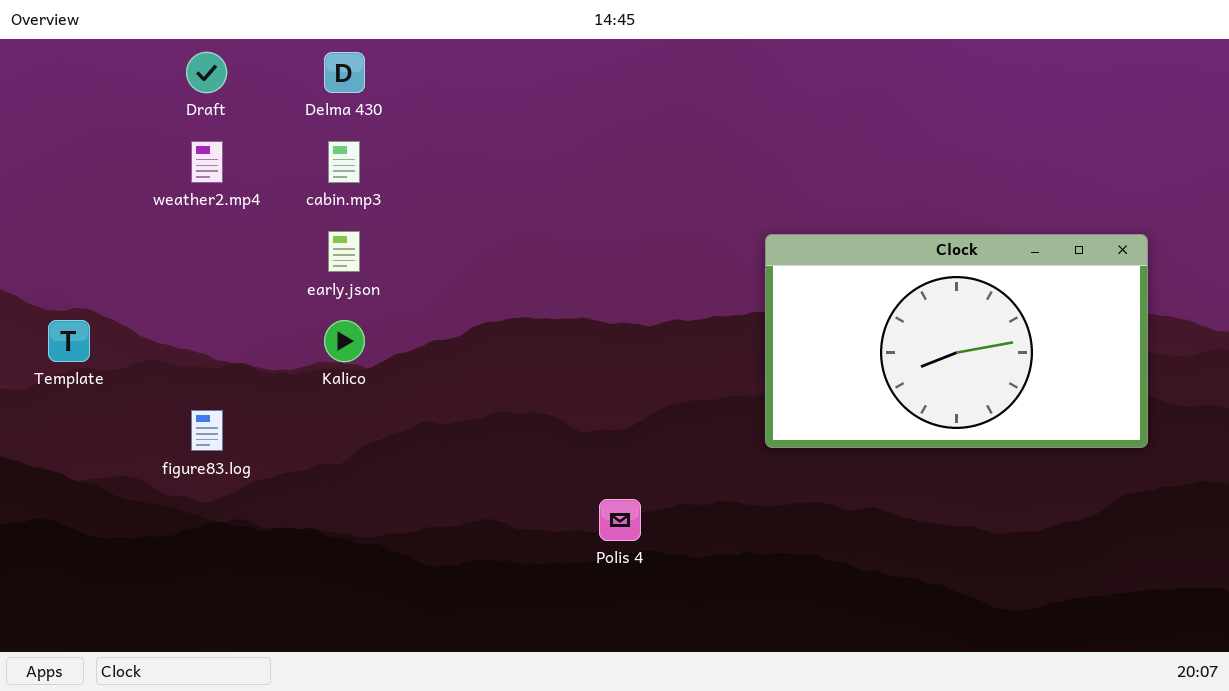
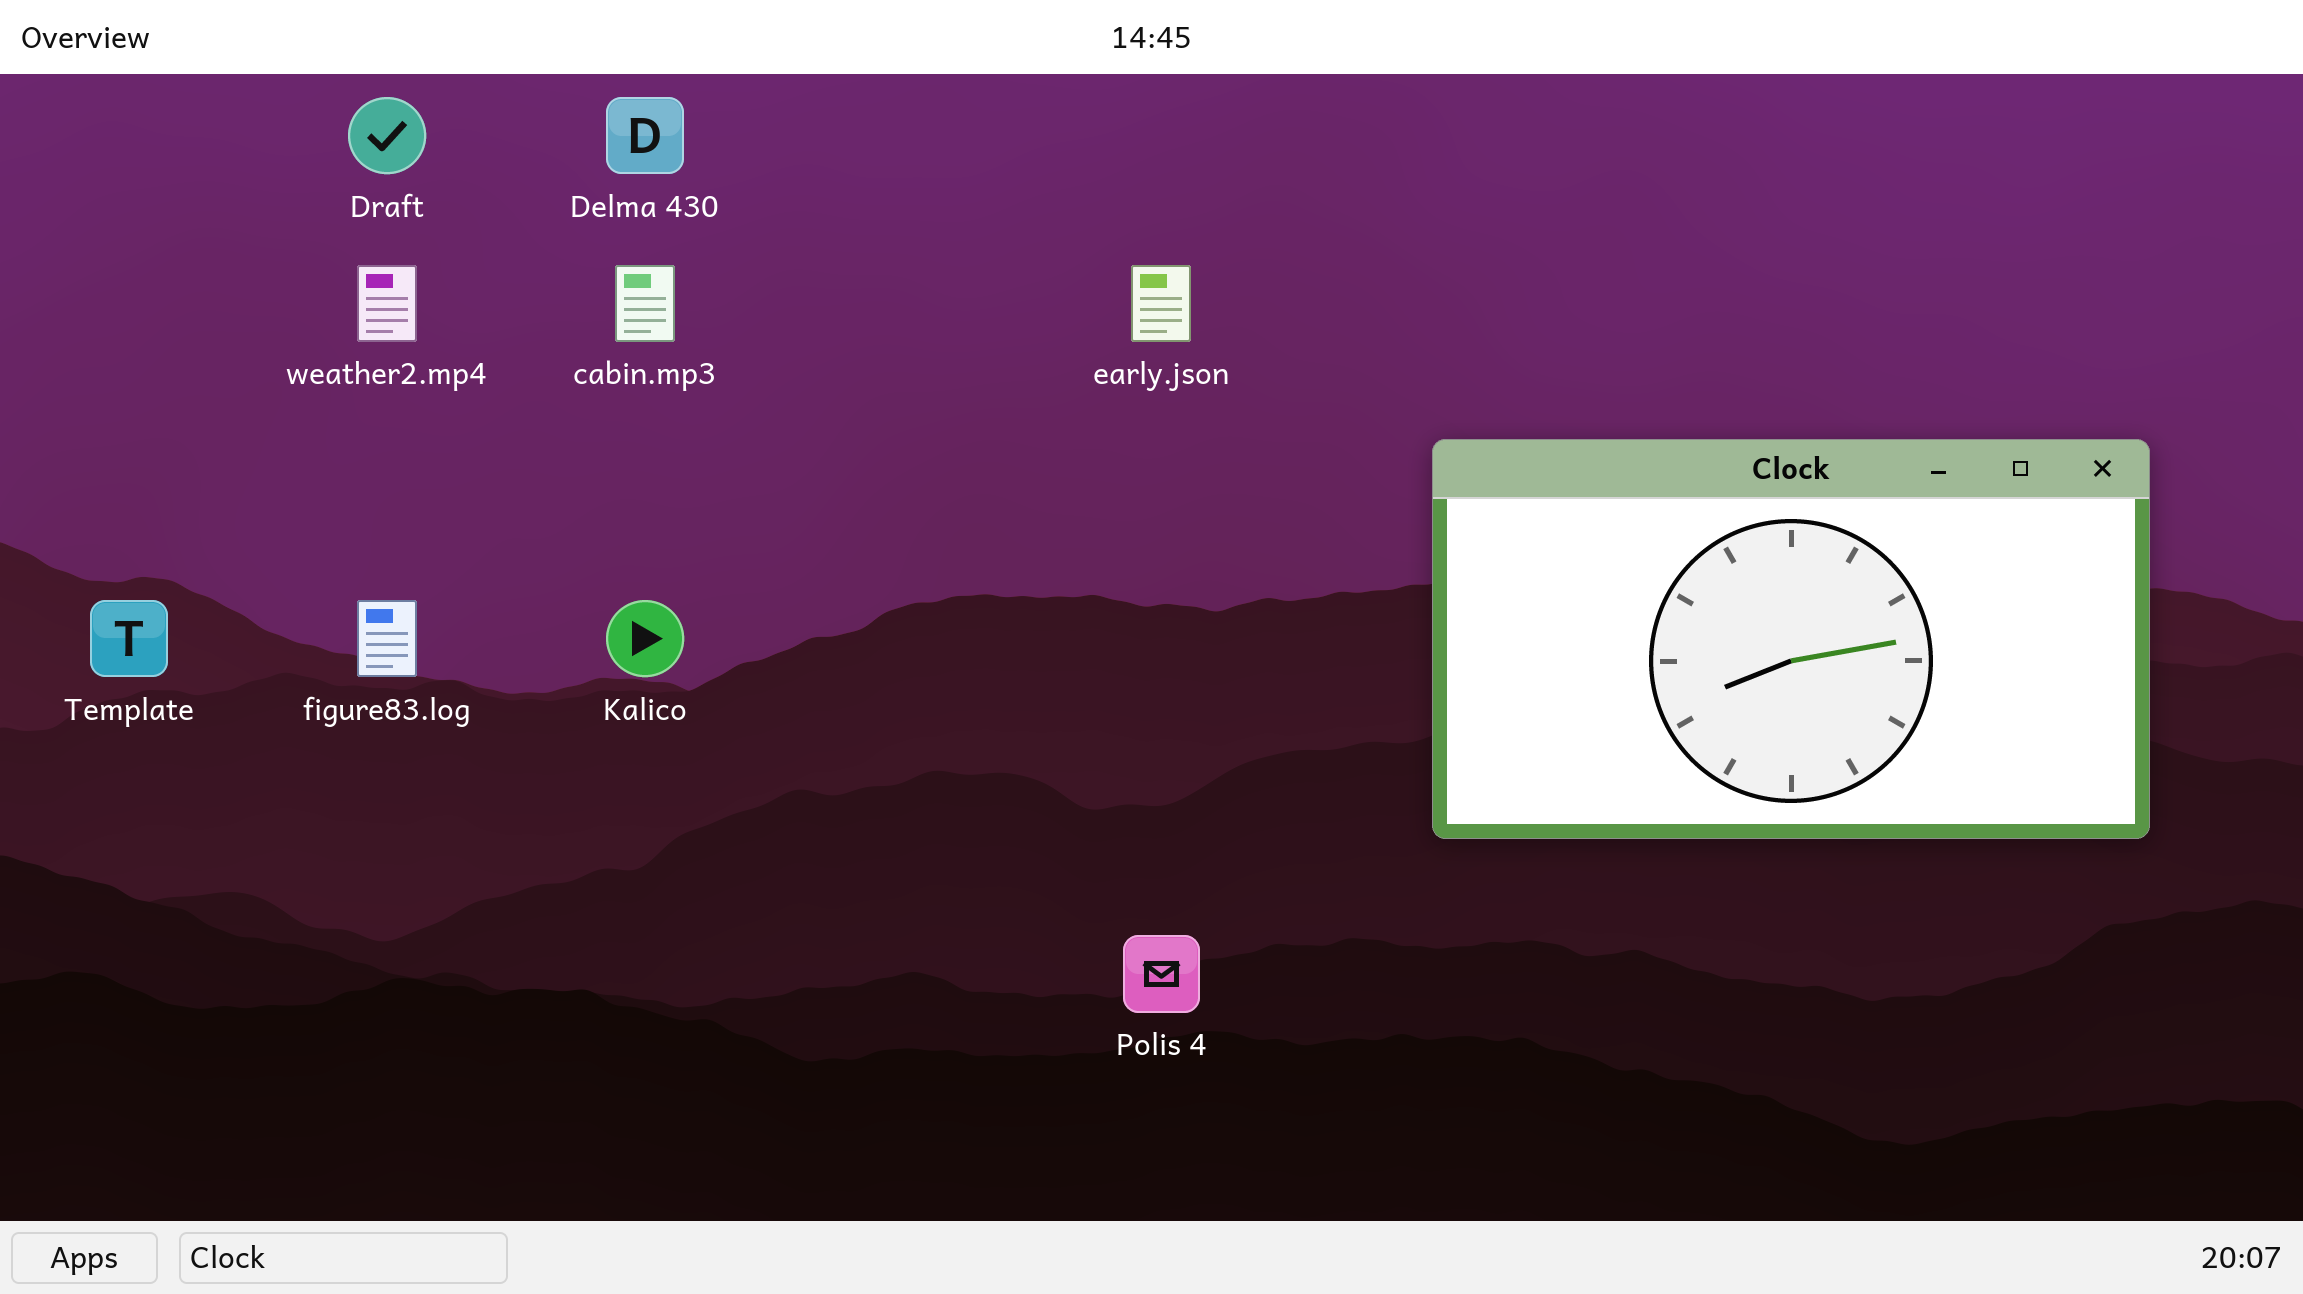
early.json: [328,231,360,272] -> [1131,265,1191,342], moved
figure83.log: [191,410,223,451] -> [357,600,417,677], moved

